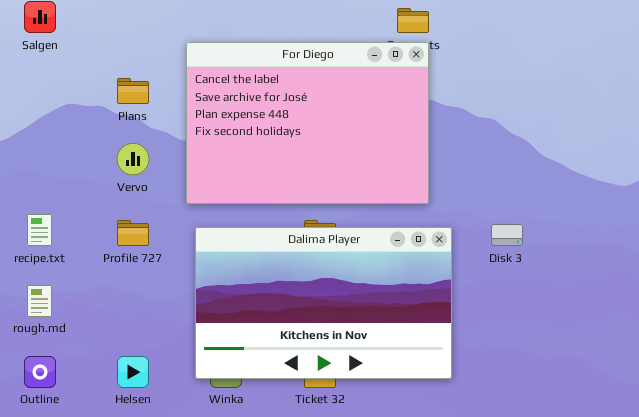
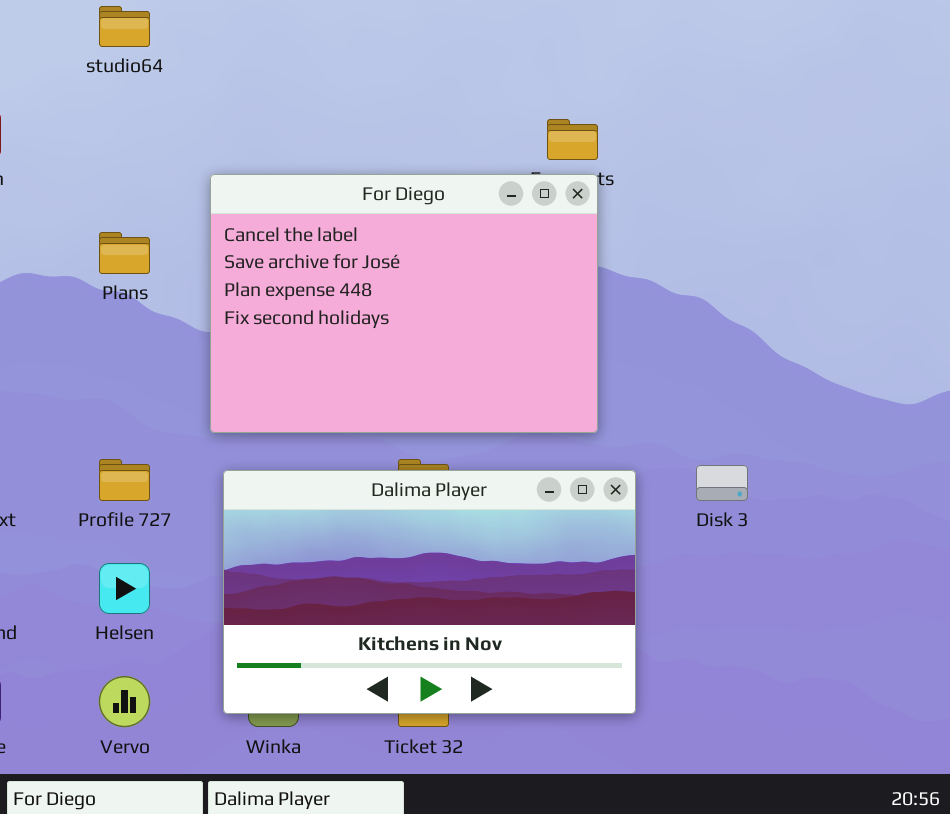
Vervo: [117,143,149,175] -> [99,676,150,727], moved
Helsen: [117,356,149,388] -> [99,563,150,614], moved

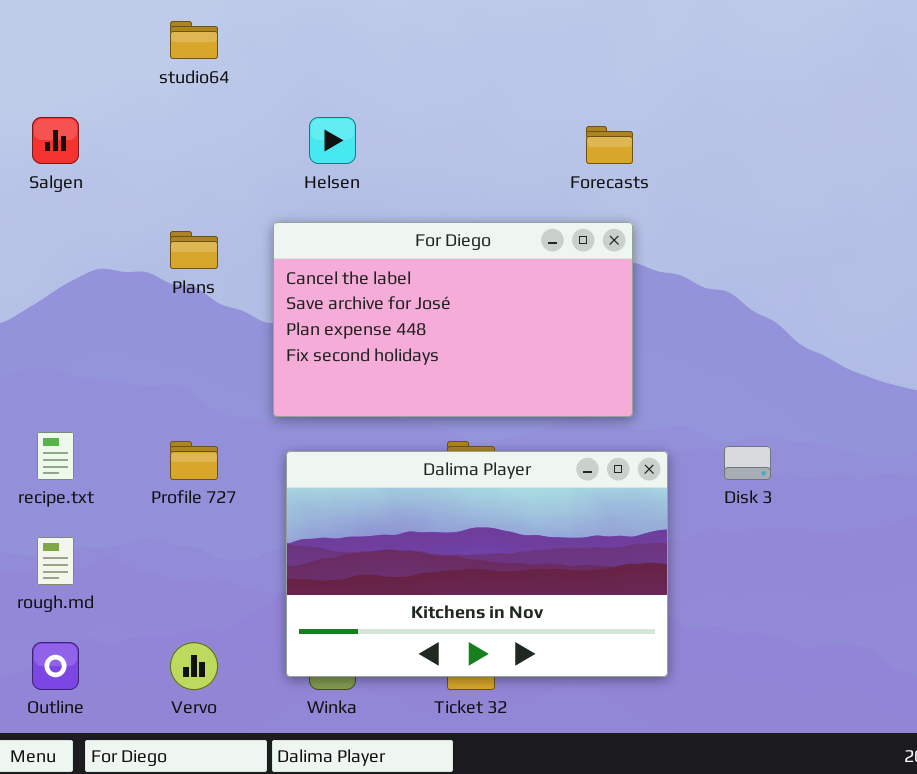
For Diego: [210,174,598,433] -> [273,222,633,417], resized
Helsen: [99,563,150,614] -> [309,117,356,164], moved

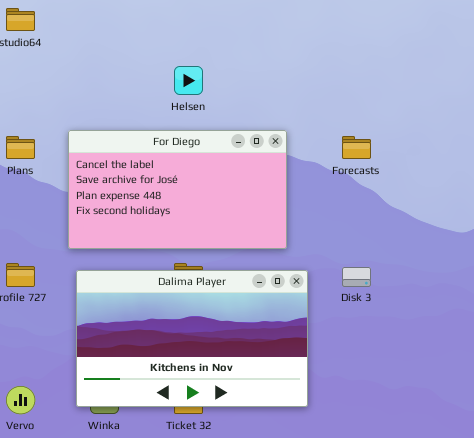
Helsen: [309,117,356,164] -> [174,66,203,95], moved
Forecasts: [586,126,633,164] -> [342,136,371,159], moved

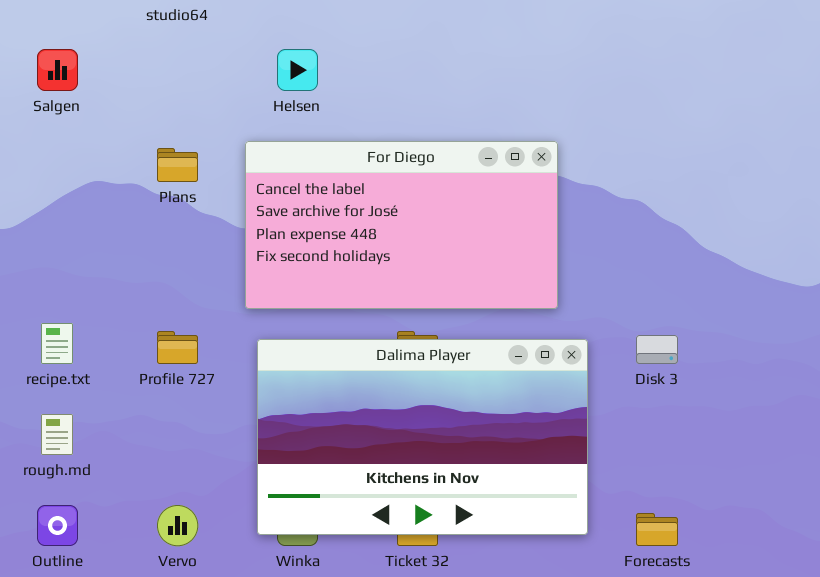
Helsen: [174,66,203,95] -> [277,49,318,91], moved
Forecasts: [342,136,371,159] -> [636,513,678,546], moved

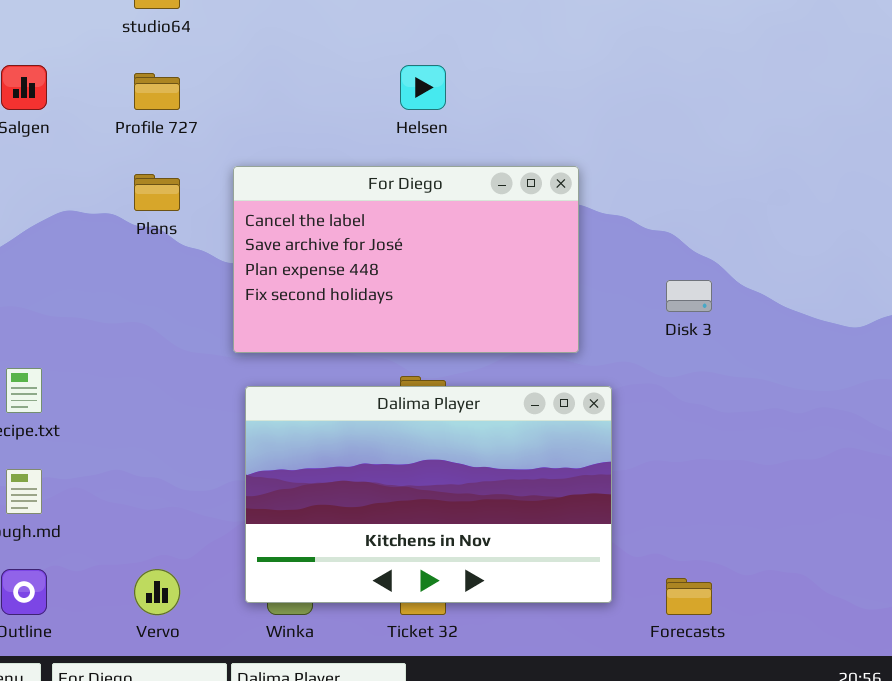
Helsen: [277,49,318,91] -> [400,65,446,110], moved
Profile 727: [157,331,198,364] -> [134,73,180,110], moved
Disk 3: [636,335,678,364] -> [666,280,712,312], moved

